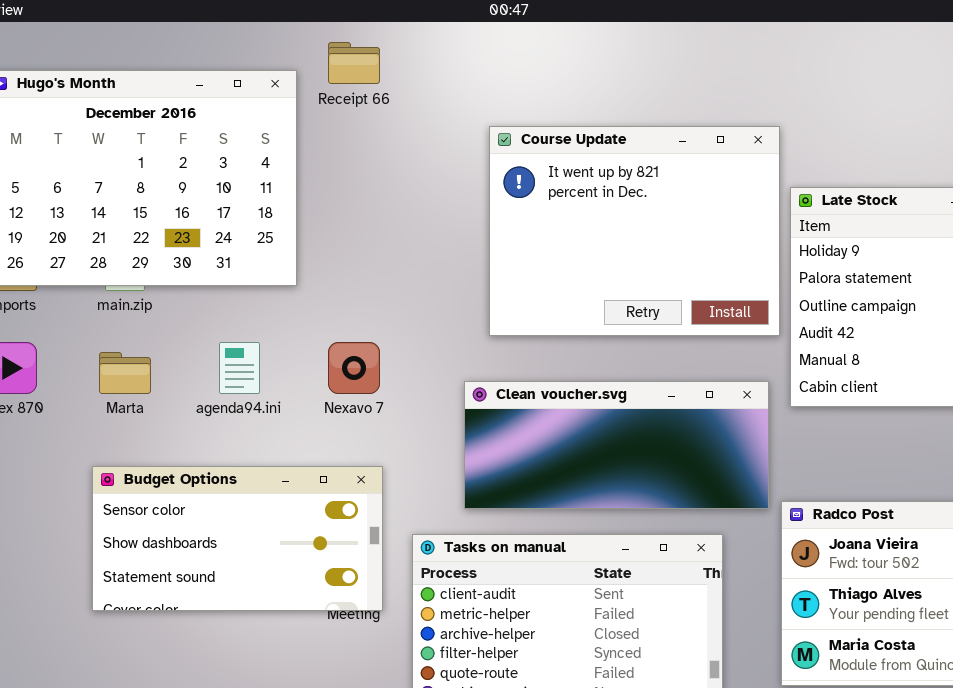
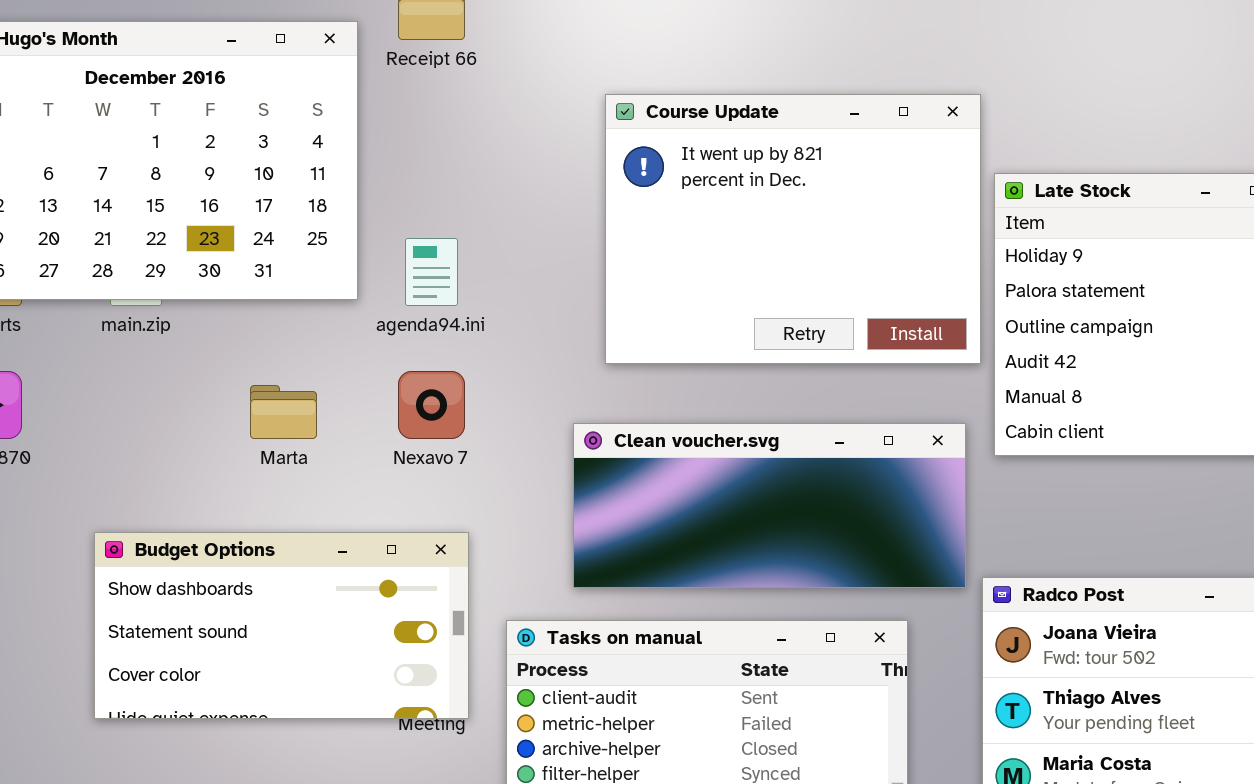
agenda94.ini: [219,342,260,394] -> [405,238,458,306], moved
Marta: [99,352,151,394] -> [250,385,317,439], moved
Budget Options: [92,466,383,611] -> [94,532,469,719], scrolled down 1 row

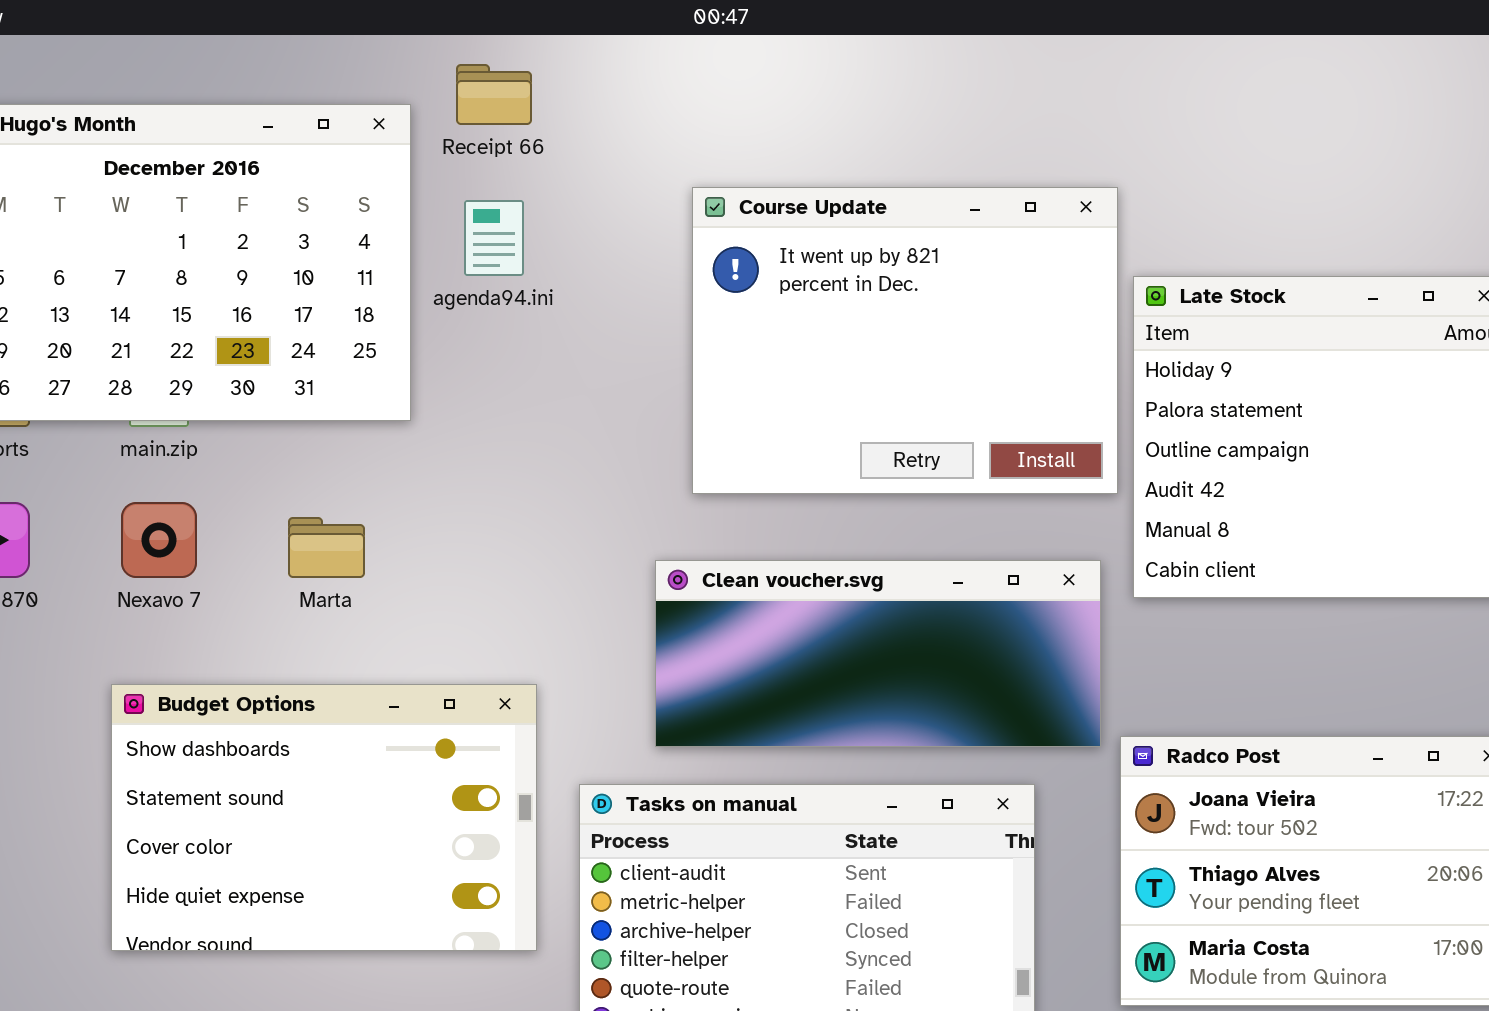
agenda94.ini: [405,238,458,306] -> [464,200,524,276], moved
Nexavo 7: [398,371,465,439] -> [121,502,197,578], moved
Budget Options: [94,532,469,719] -> [111,684,537,951], resized

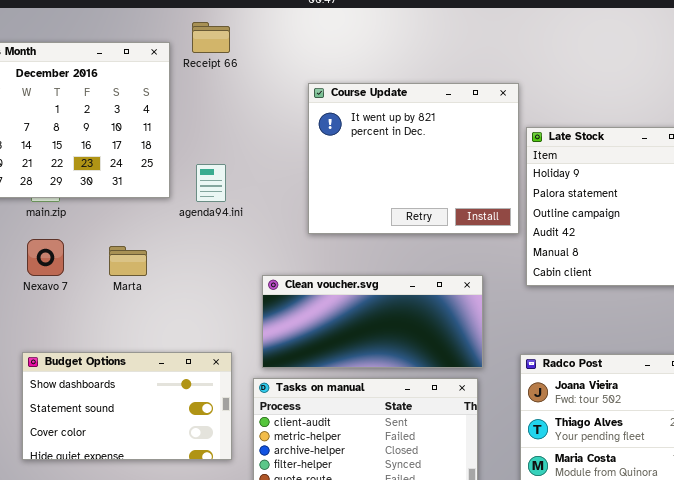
agenda94.ini: [464,200,524,276] -> [196,164,226,202], moved
Clean voucher.svg: [655,560,1101,747] -> [262,275,483,368], moved
Budget Options: [111,684,537,951] -> [22,352,232,460], resized

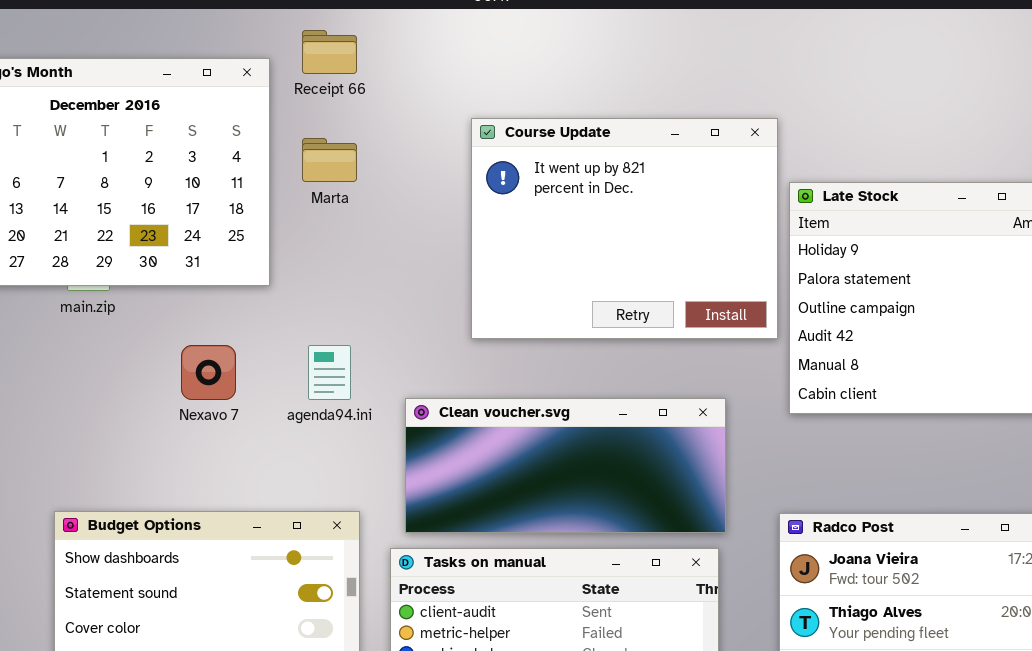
agenda94.ini: [196,164,226,202] -> [308,345,351,400], moved
Nexavo 7: [27,239,64,276] -> [181,345,236,400], moved
Marta: [109,246,147,276] -> [302,138,357,182], moved

